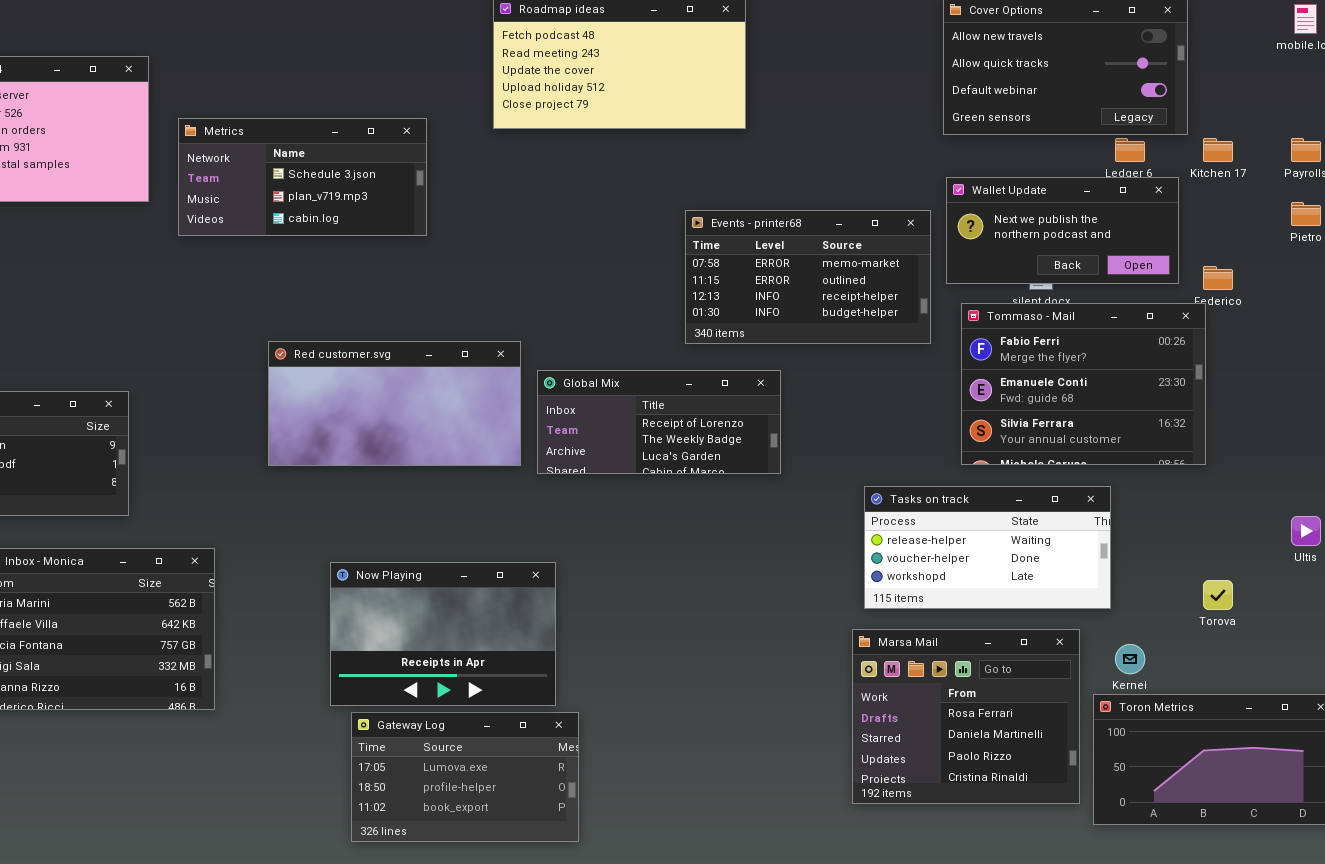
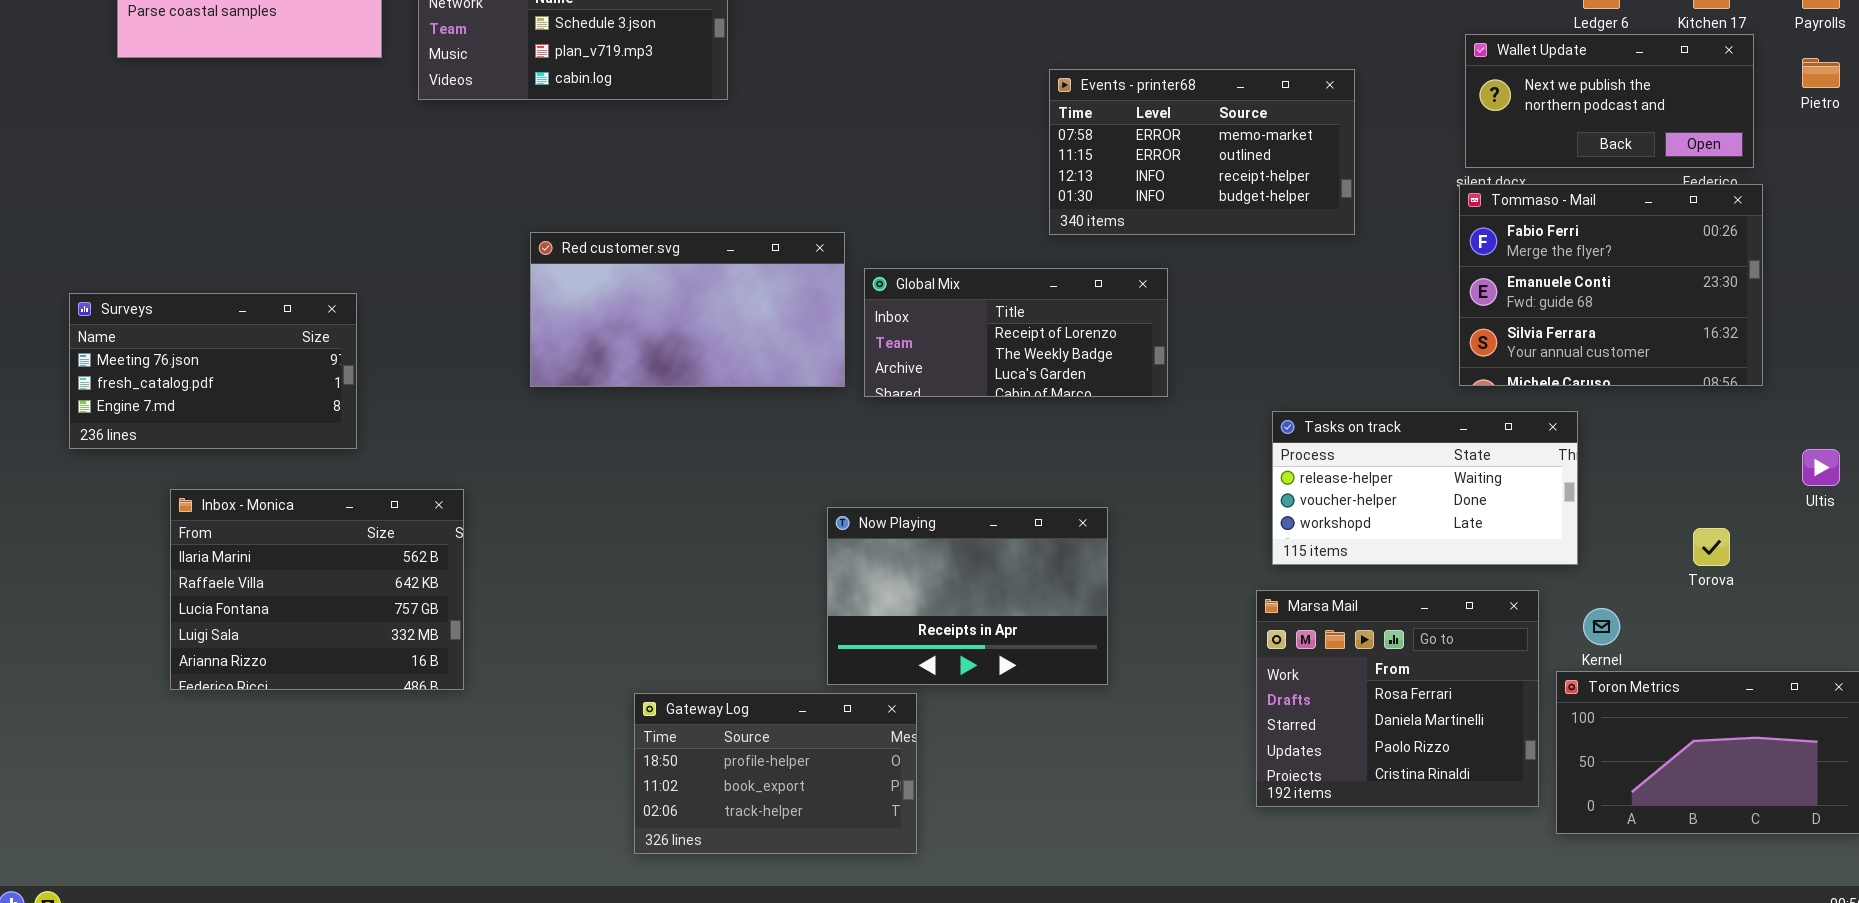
Wallet Update: [946,177,1179,284] -> [1465,34,1754,168], moved
Tommaso - Mail: [961,303,1206,465] -> [1459,184,1763,386], moved
Now Playing: [330,562,556,706] -> [827,507,1108,685], moved
Gateway Log: [351,712,579,842] -> [634,693,917,854], scrolled down 1 row

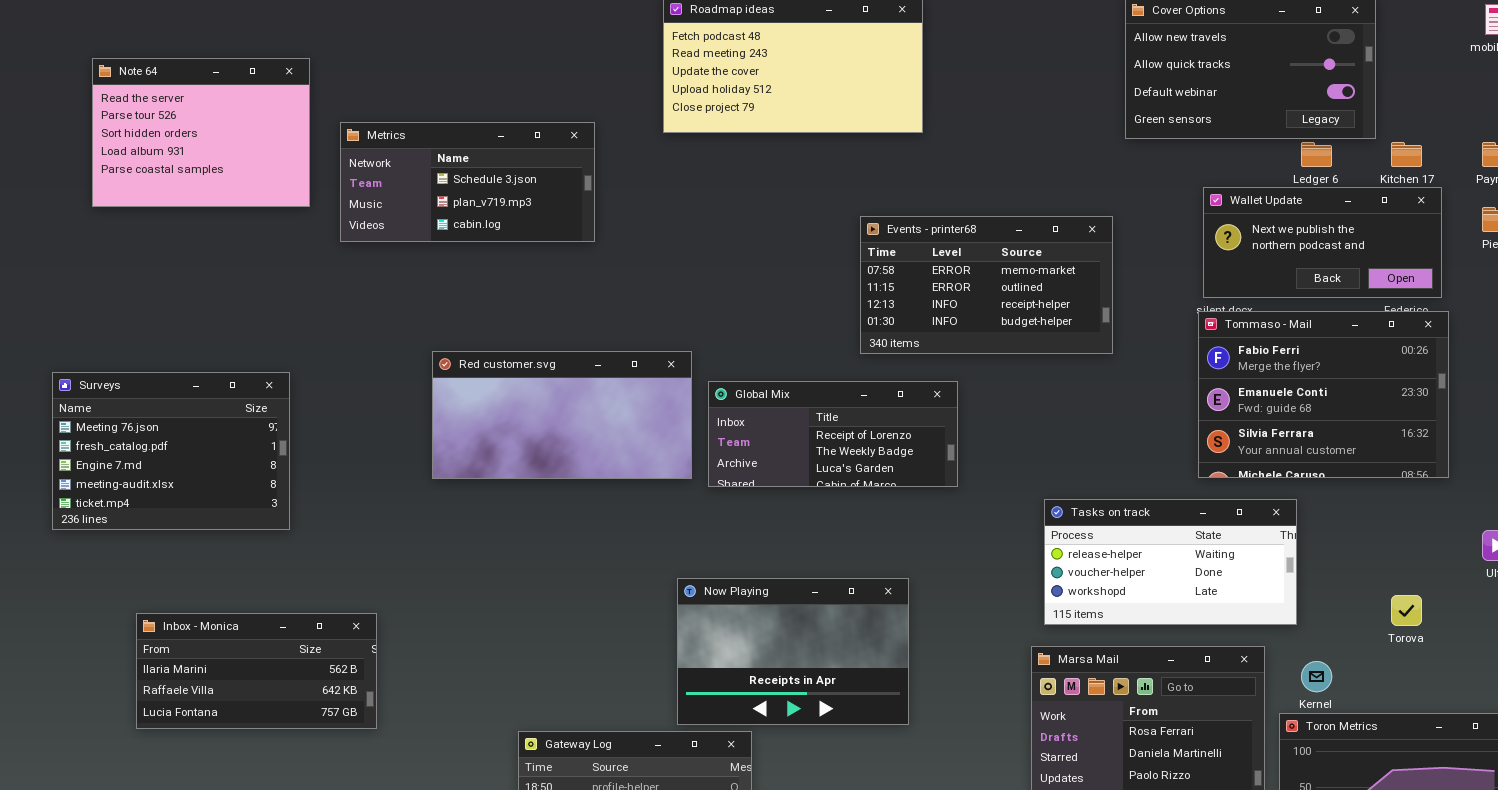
Surveys: [69,293,357,449] -> [52,372,290,530], resized
Inbox - Monica: [170,489,464,690] -> [136,613,377,729], resized

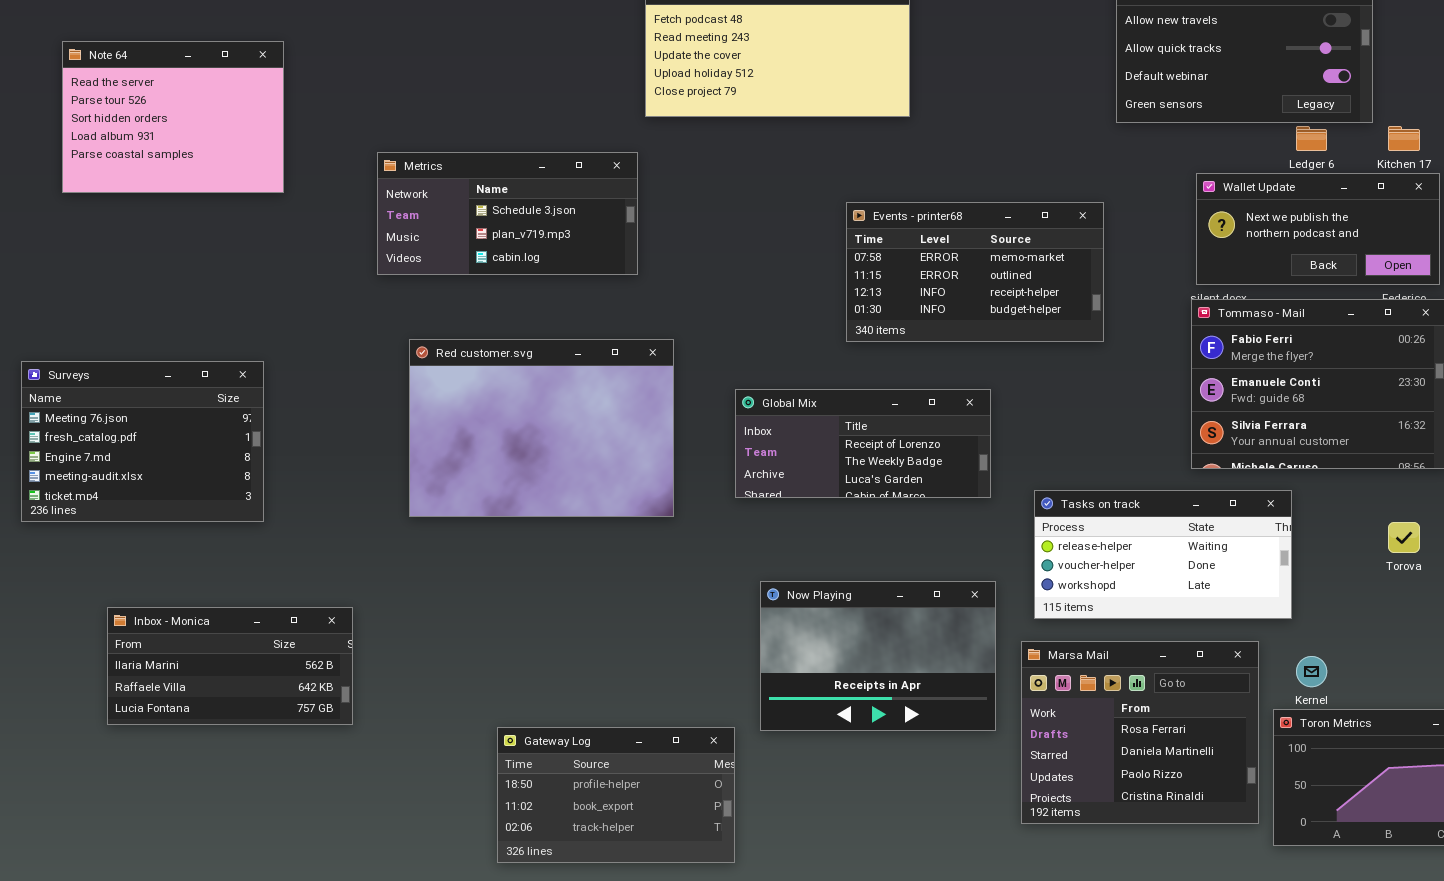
Metrics: [340,122,595,242] -> [377,152,638,275], moved
Red customer.svg: [432,351,692,479] -> [409,339,674,517], resized
Global Mix: [708,381,958,487] -> [735,389,991,498], moved
Now Playing: [677,578,909,725] -> [760,581,996,731], moved
Torova: [1391,595,1422,626] -> [1388,522,1420,553], moved

